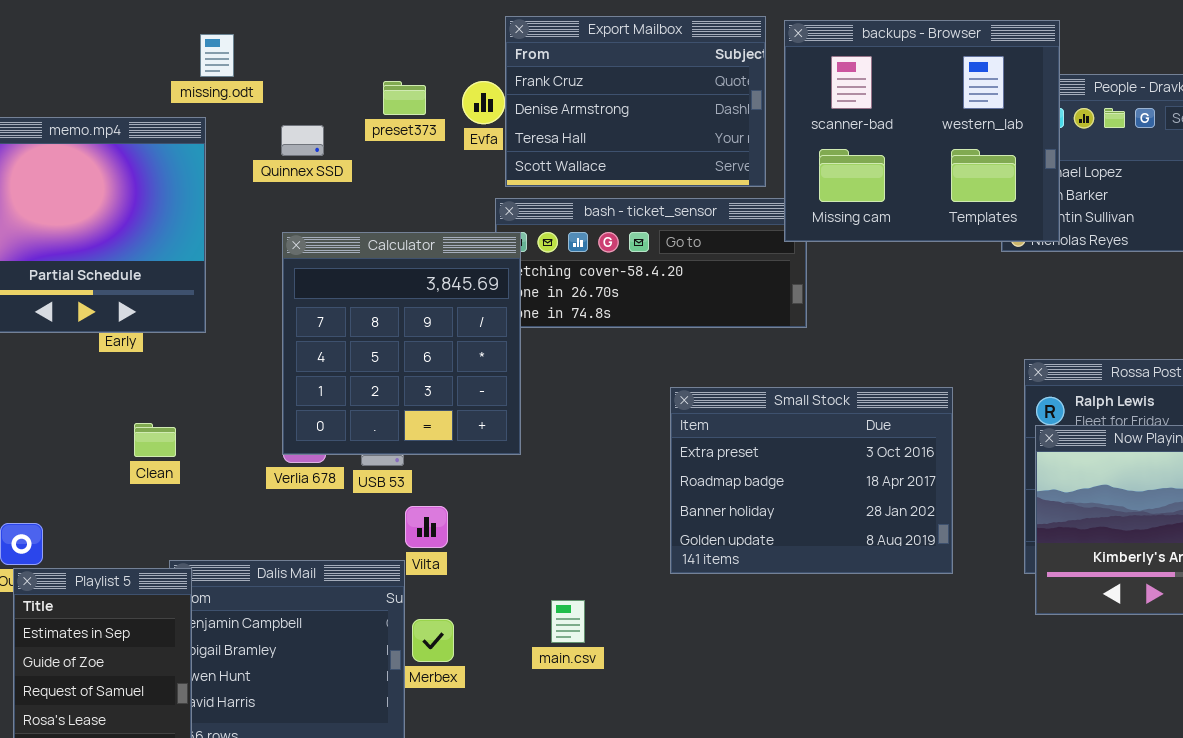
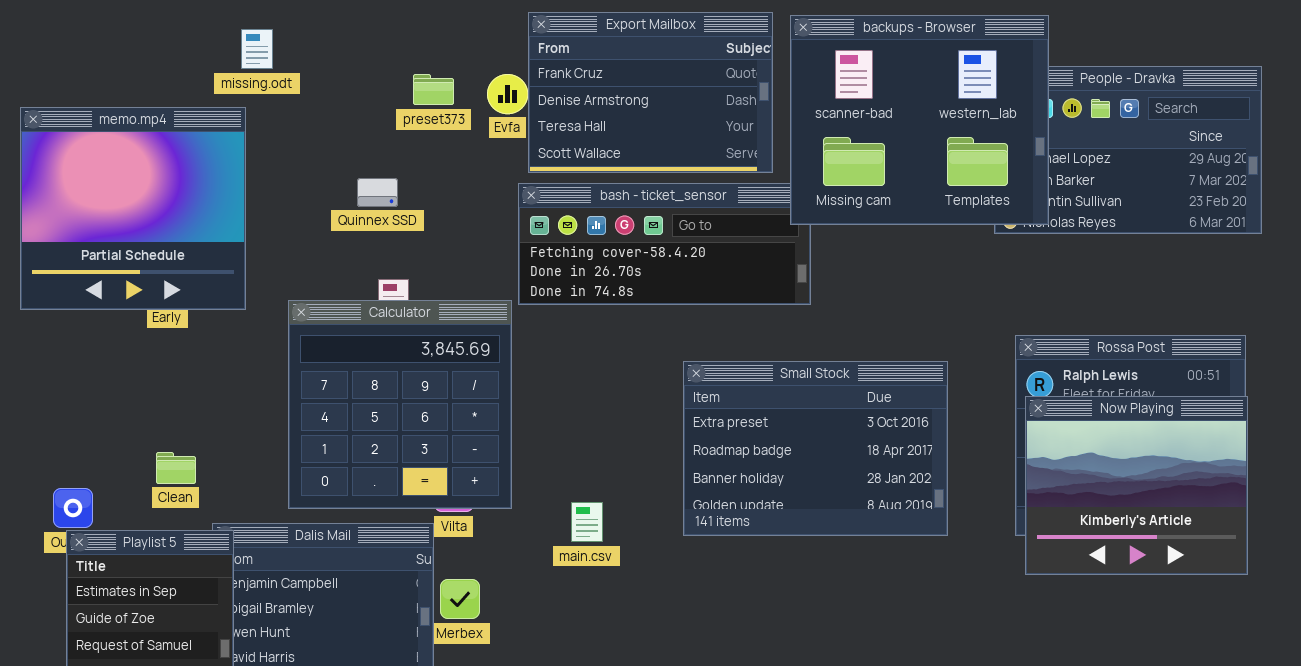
Quinnex SSD: [281,125,324,156] -> [357,178,398,207], moved
Calculator: [282,232,521,455] -> [288,300,512,509], moved
Clean: [134,423,176,457] -> [156,452,196,484], moved
main.csv: [551,600,585,643] -> [571,502,603,542], moved

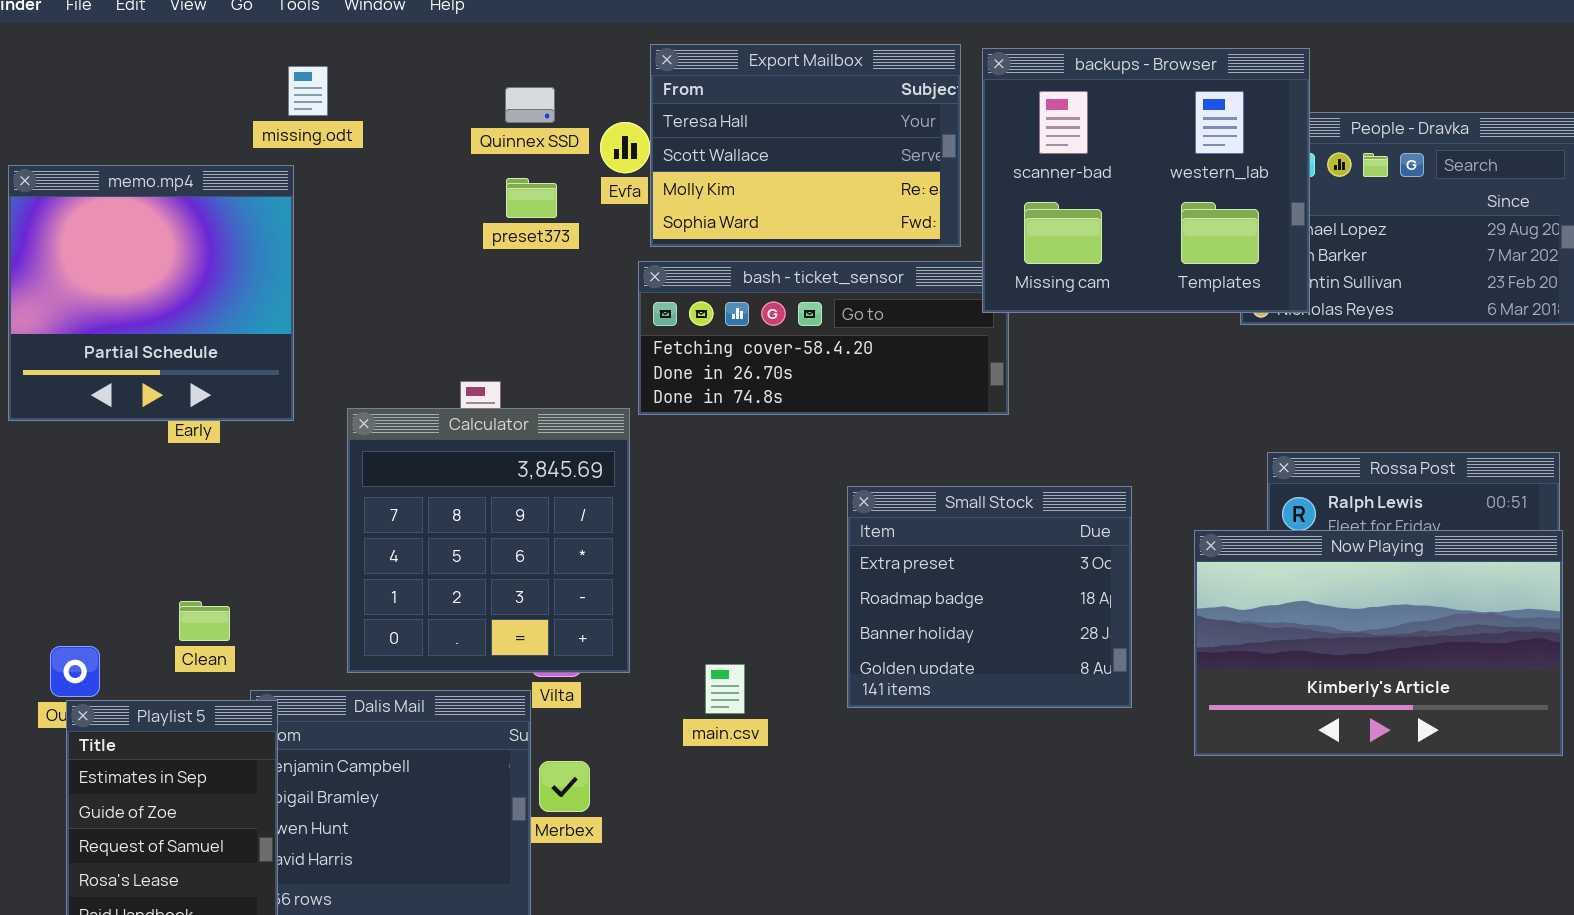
Export Mailbox: [528,12,773,173] -> [650,44,961,247], scrolled down 2 rows
preset373: [413,74,454,105] -> [506,178,557,218], moved
Quinnex SSD: [357,178,398,207] -> [505,87,555,123], moved
Small Stock: [683,361,948,536] -> [847,486,1132,708], resized
Now Playing: [1025,396,1248,575] -> [1194,530,1563,756], resized

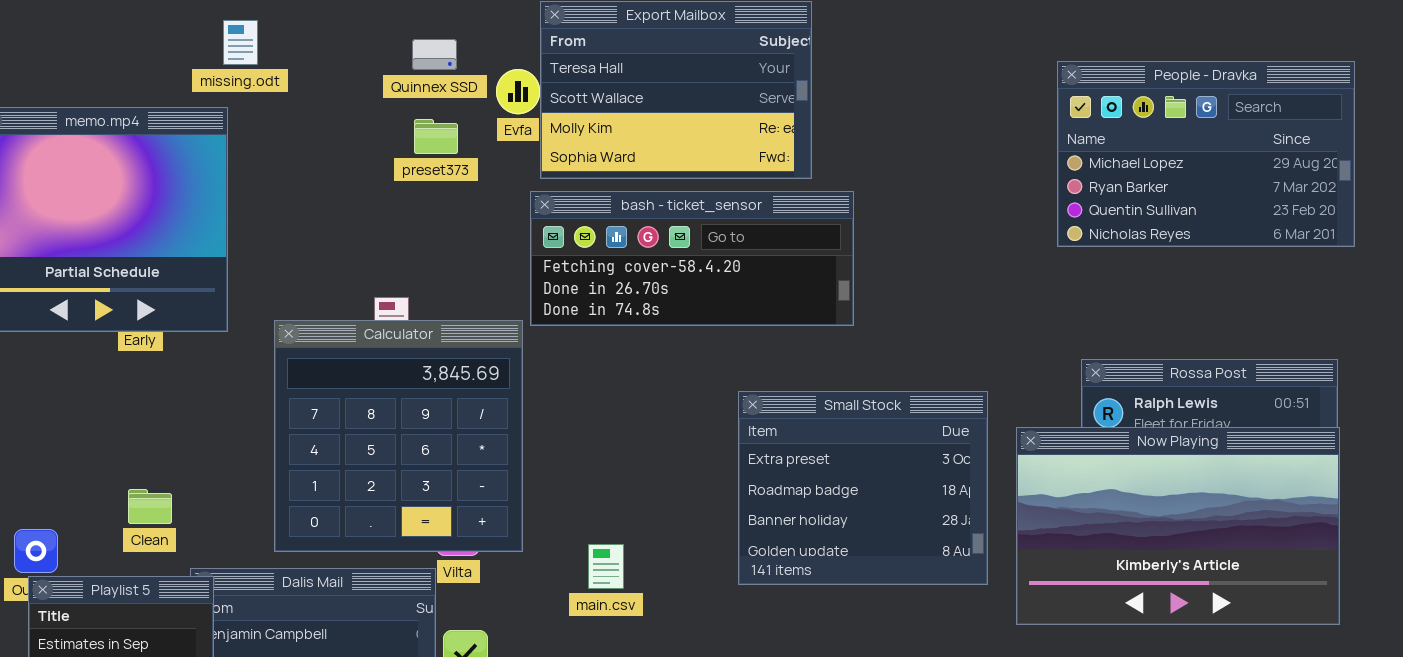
backups - Browser: [982,48,1310,313] -> none, closed
Small Stock: [847,486,1132,708] -> [738,391,988,585], moved

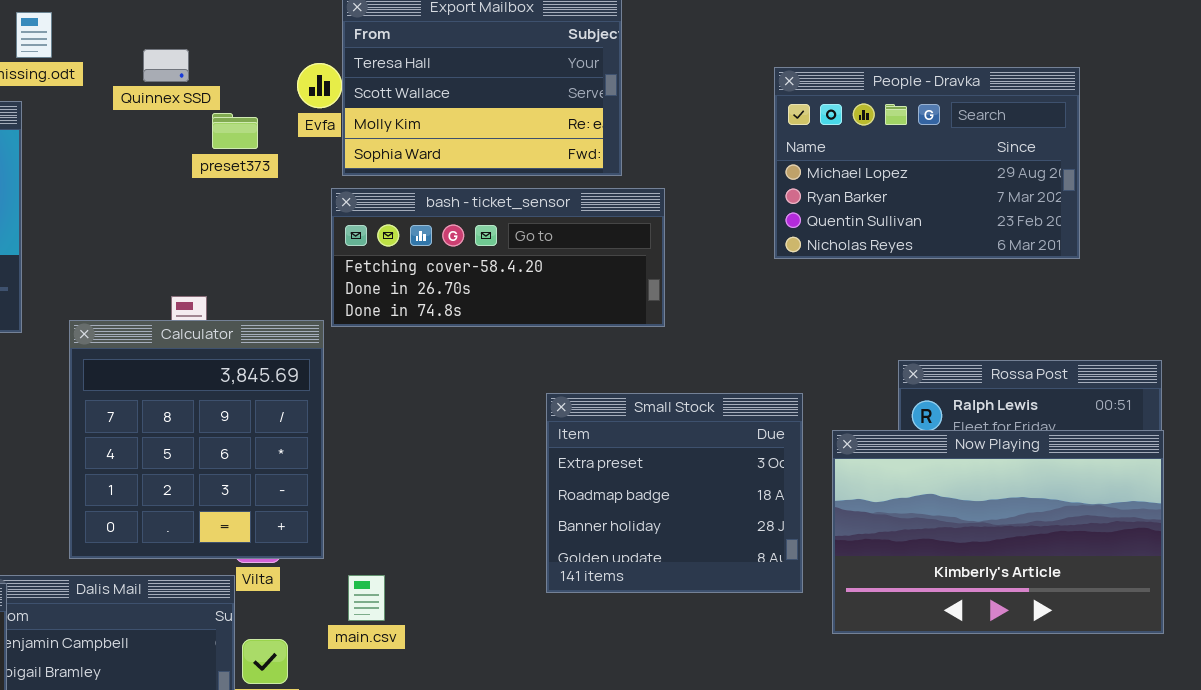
Quinnex SSD: [412,39,457,70] -> [143,49,189,82], moved
People - Dravka: [1057,61,1355,247] -> [774,67,1080,259], moved
main.csv: [588,544,624,589] -> [348,575,385,621], moved

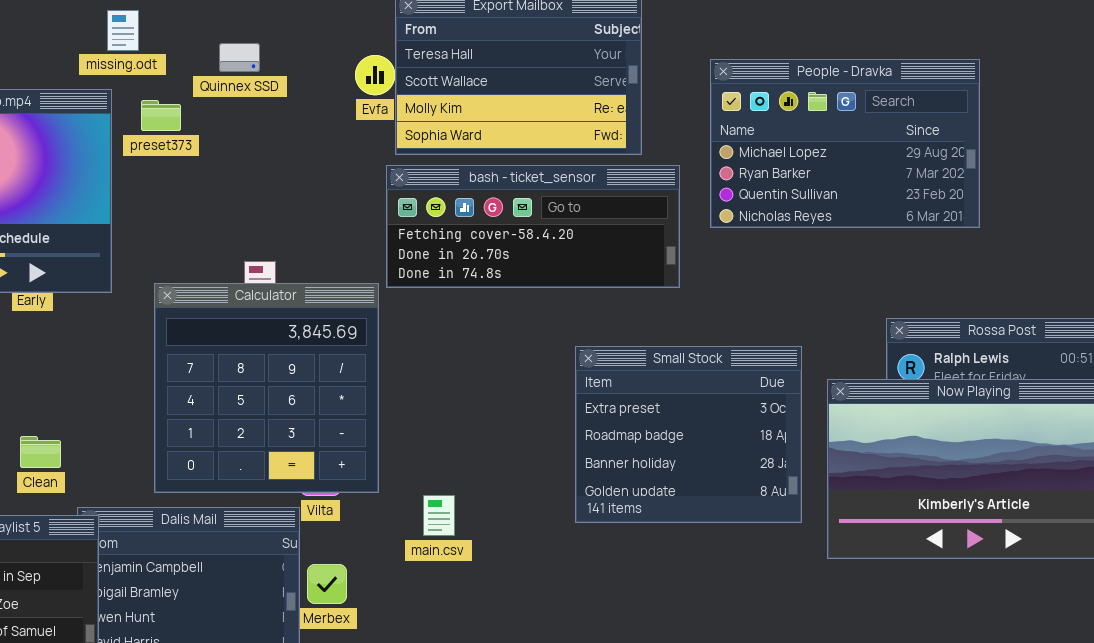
People - Dravka: [774,67,1080,259] -> [710,59,980,228], moved
preset373: [212,113,258,149] -> [141,100,181,131], moved
main.csv: [348,575,385,621] -> [423,495,455,536], moved

